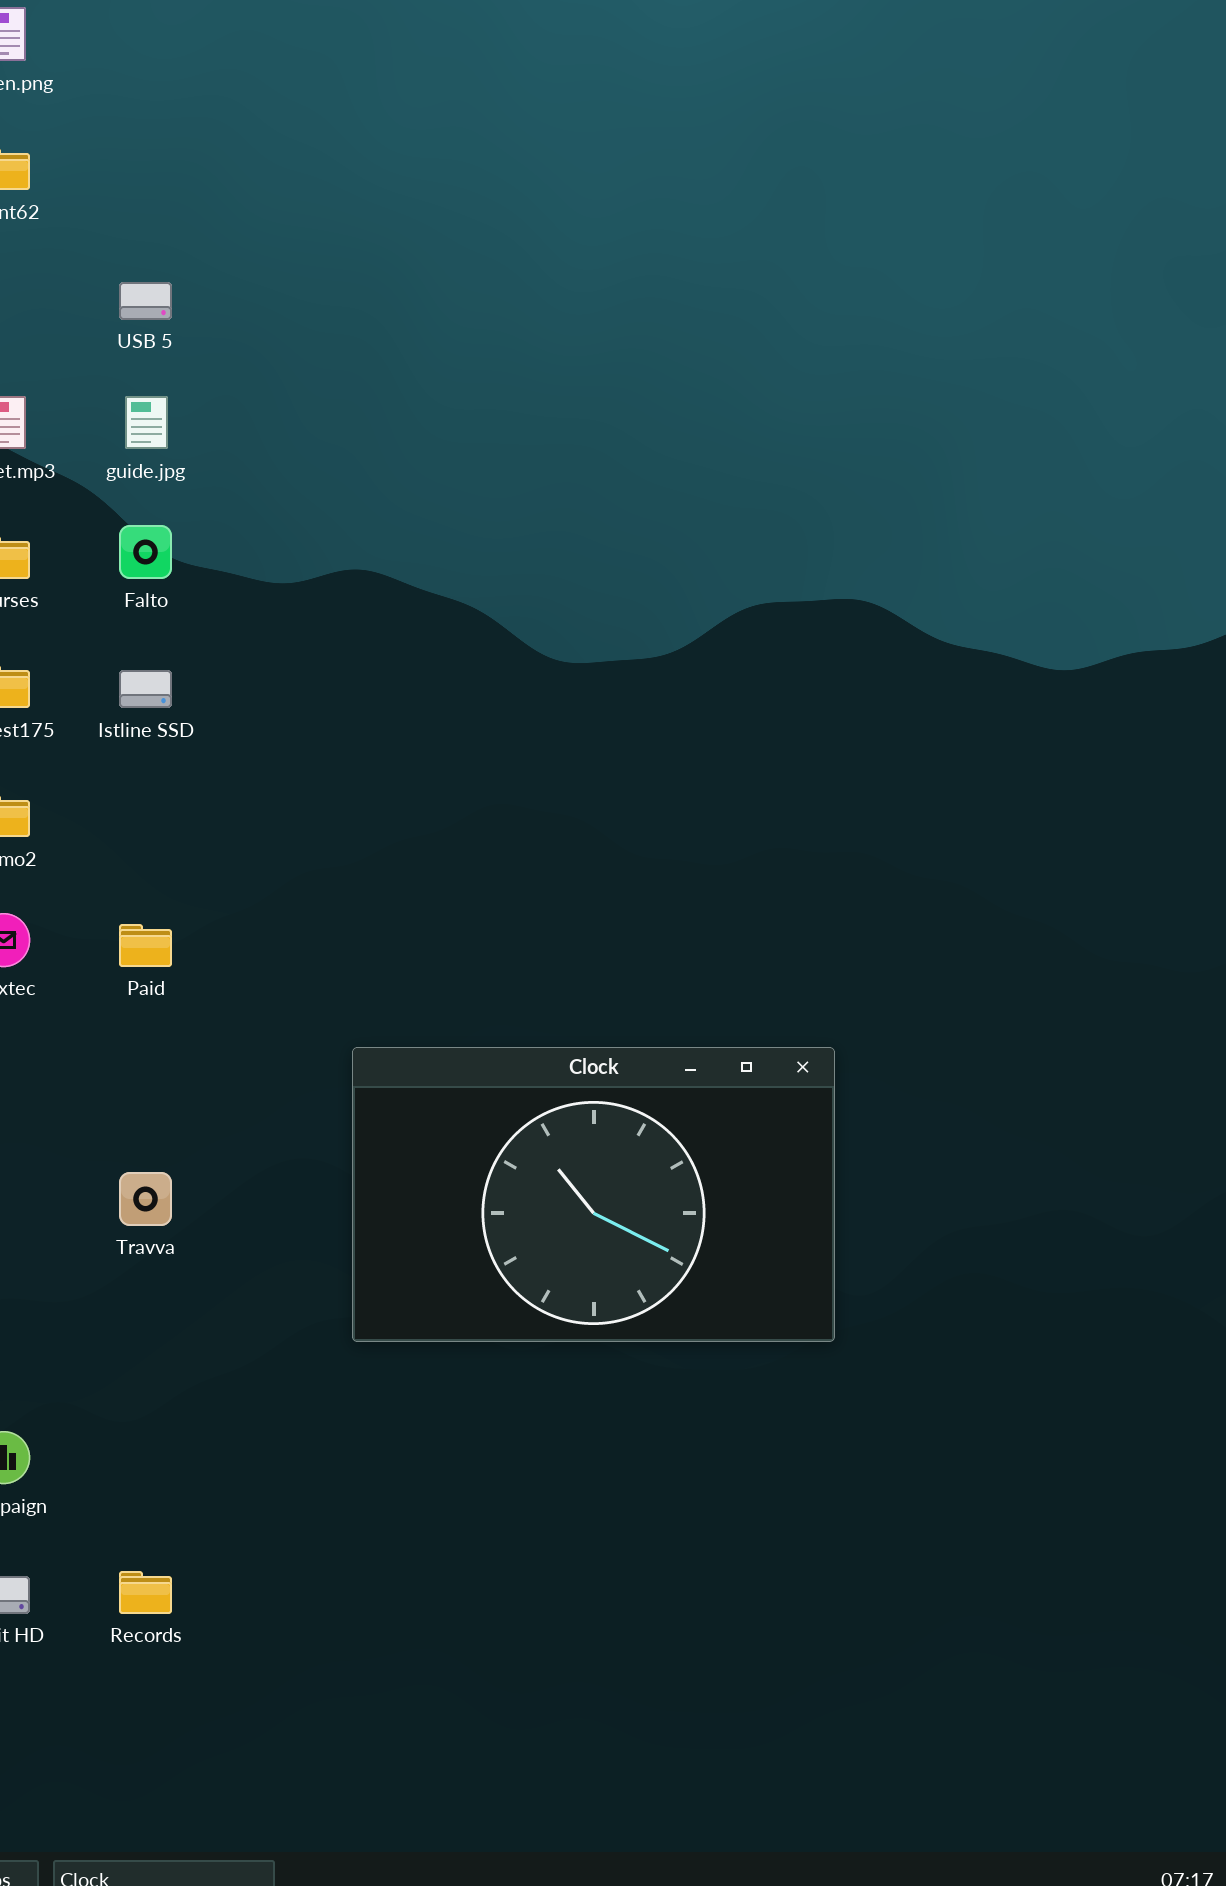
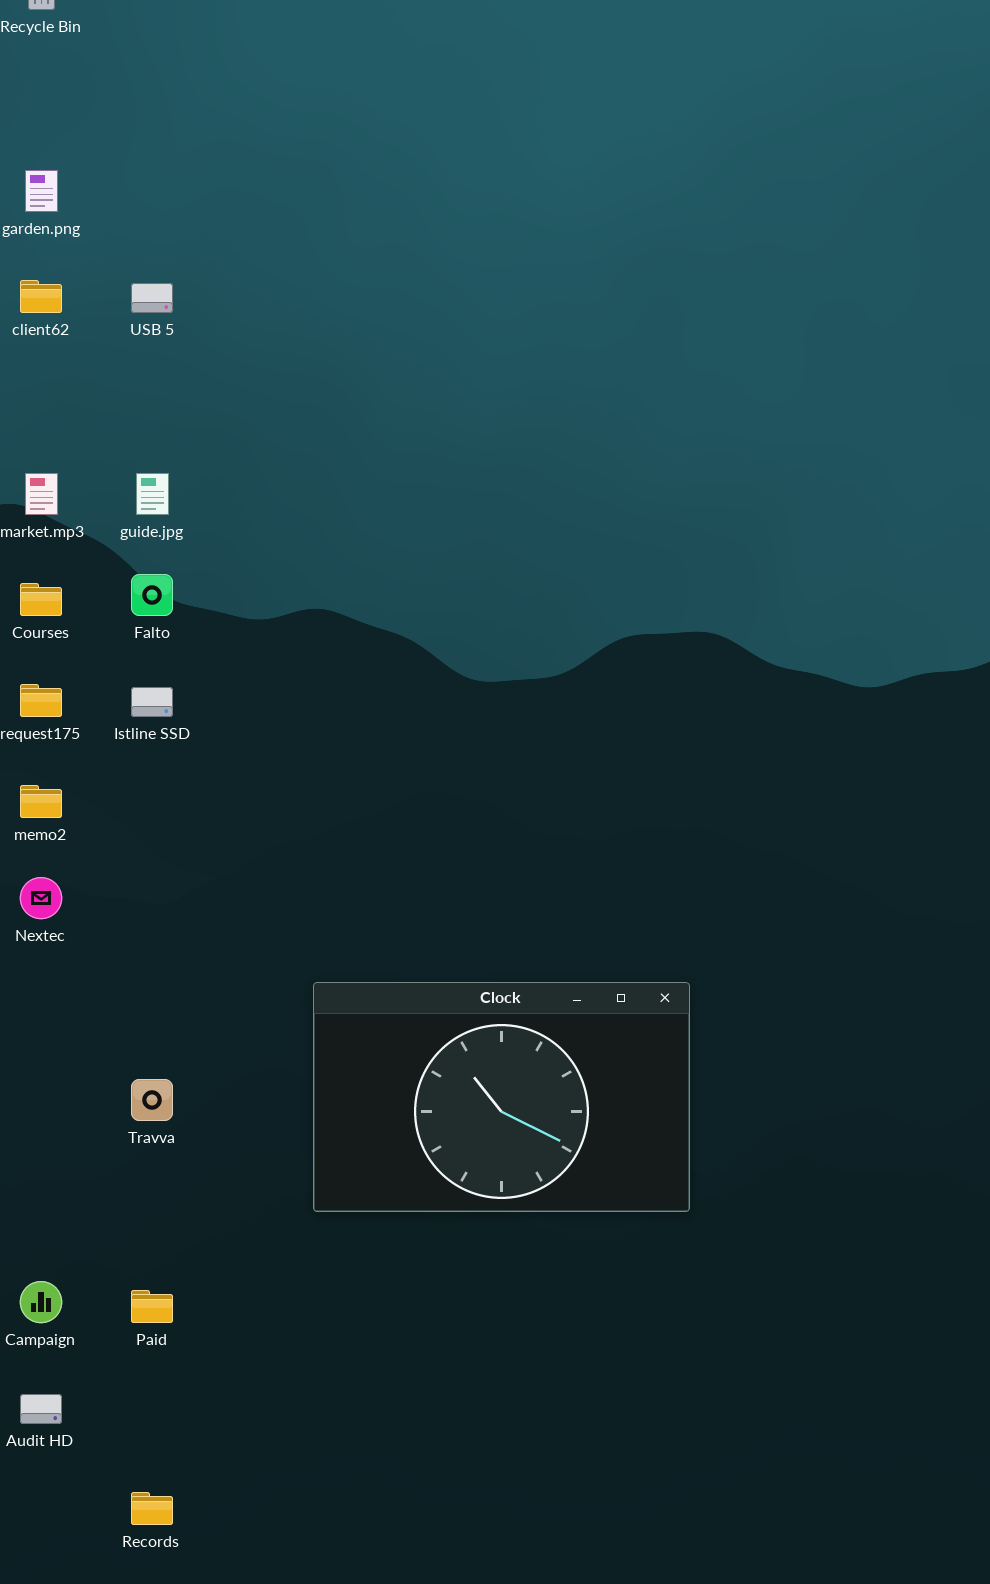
USB 5: [119,282,172,320] -> [131,283,173,313], moved
Paid: [119,924,172,967] -> [131,1290,173,1323], moved
Records: [119,1571,172,1614] -> [131,1492,173,1525], moved

